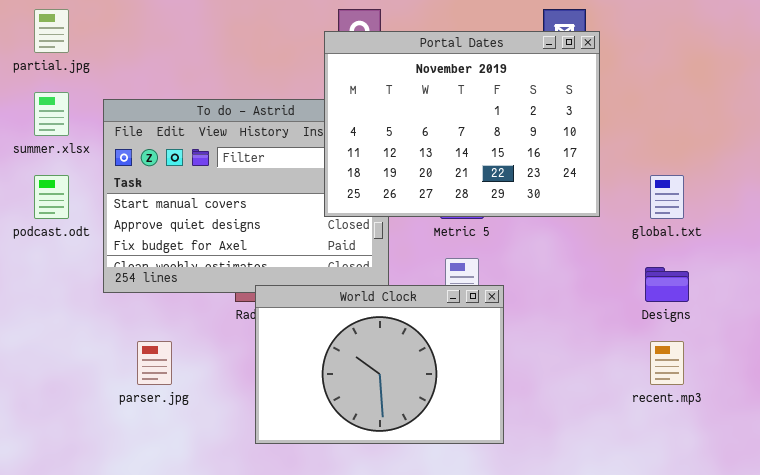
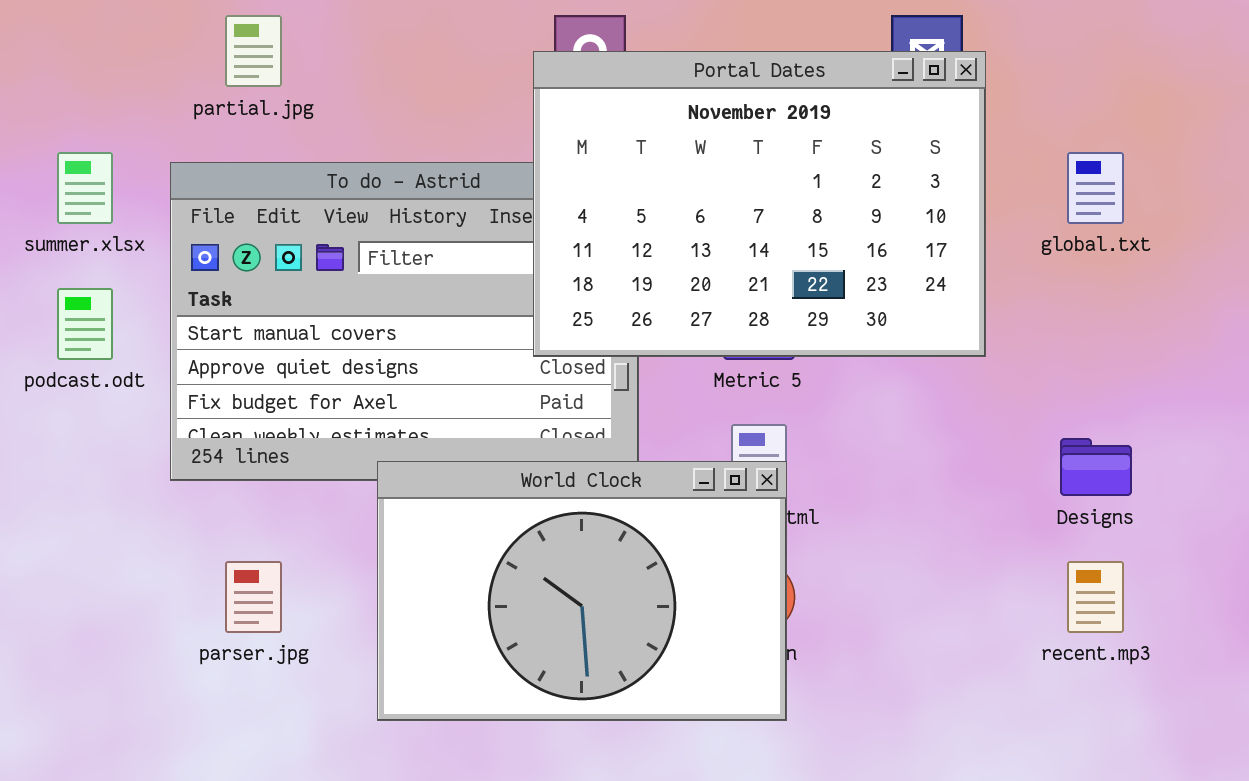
partial.jpg: [34,9,69,53] -> [225,15,282,87], moved
global.txt: [650,175,684,219] -> [1067,152,1124,224], moved
World Clock: [255,285,504,444] -> [377,461,787,721], moved

